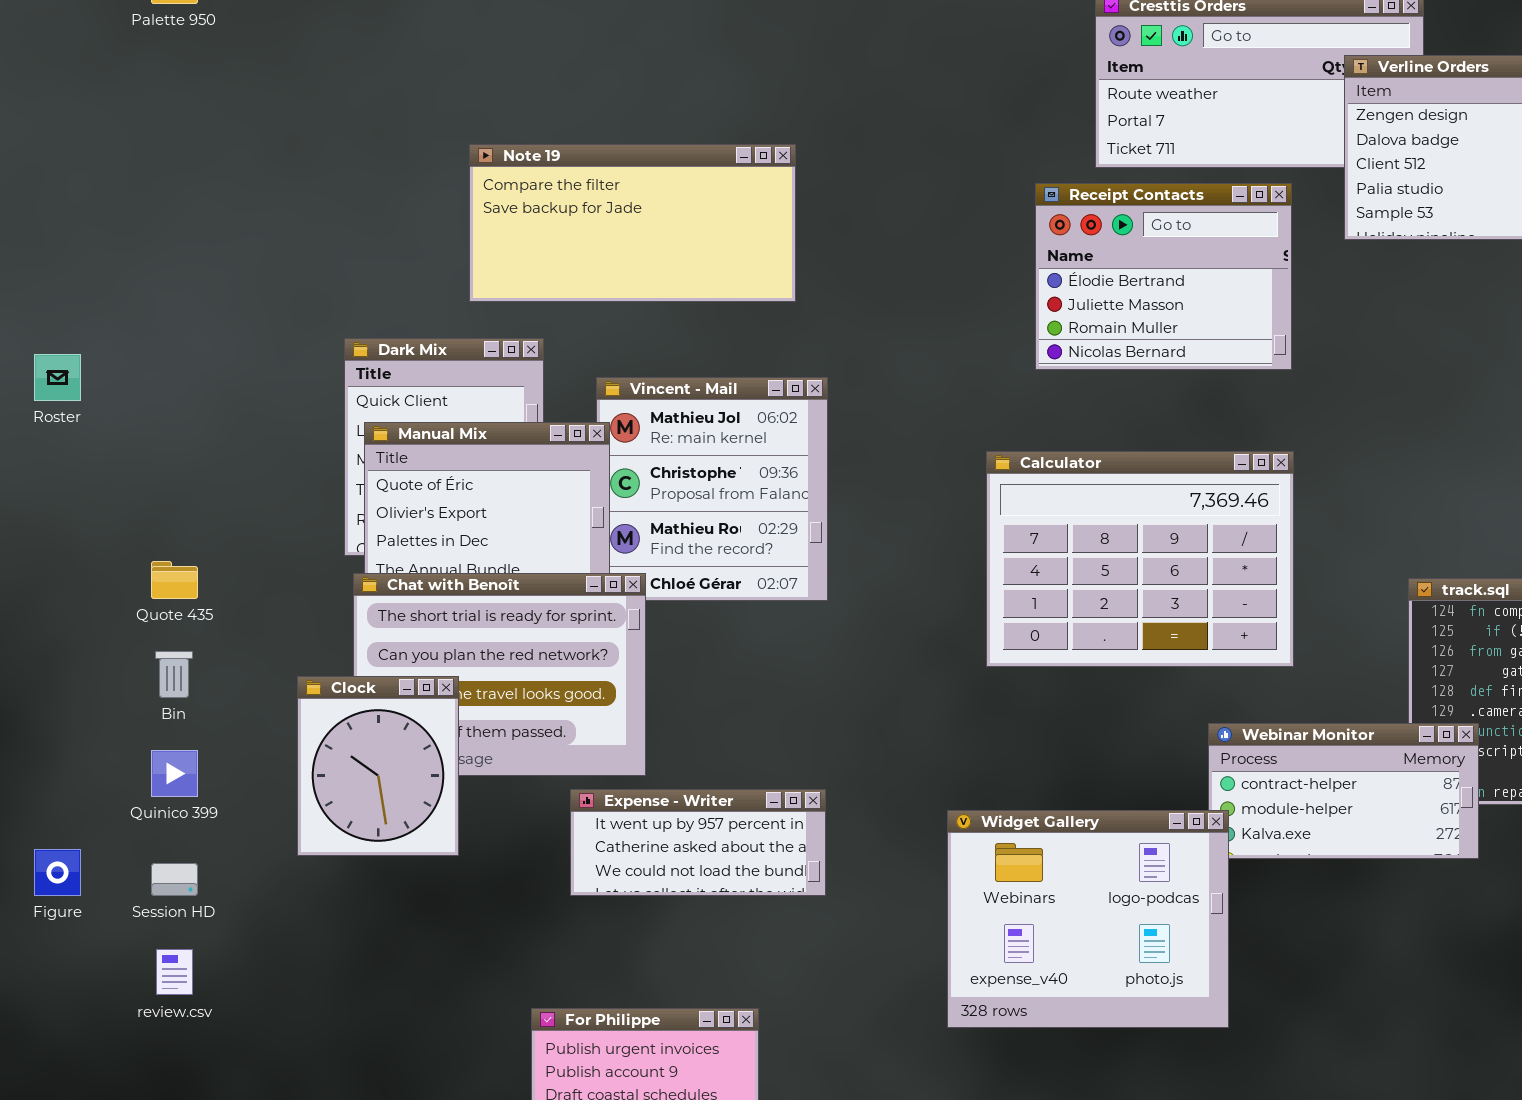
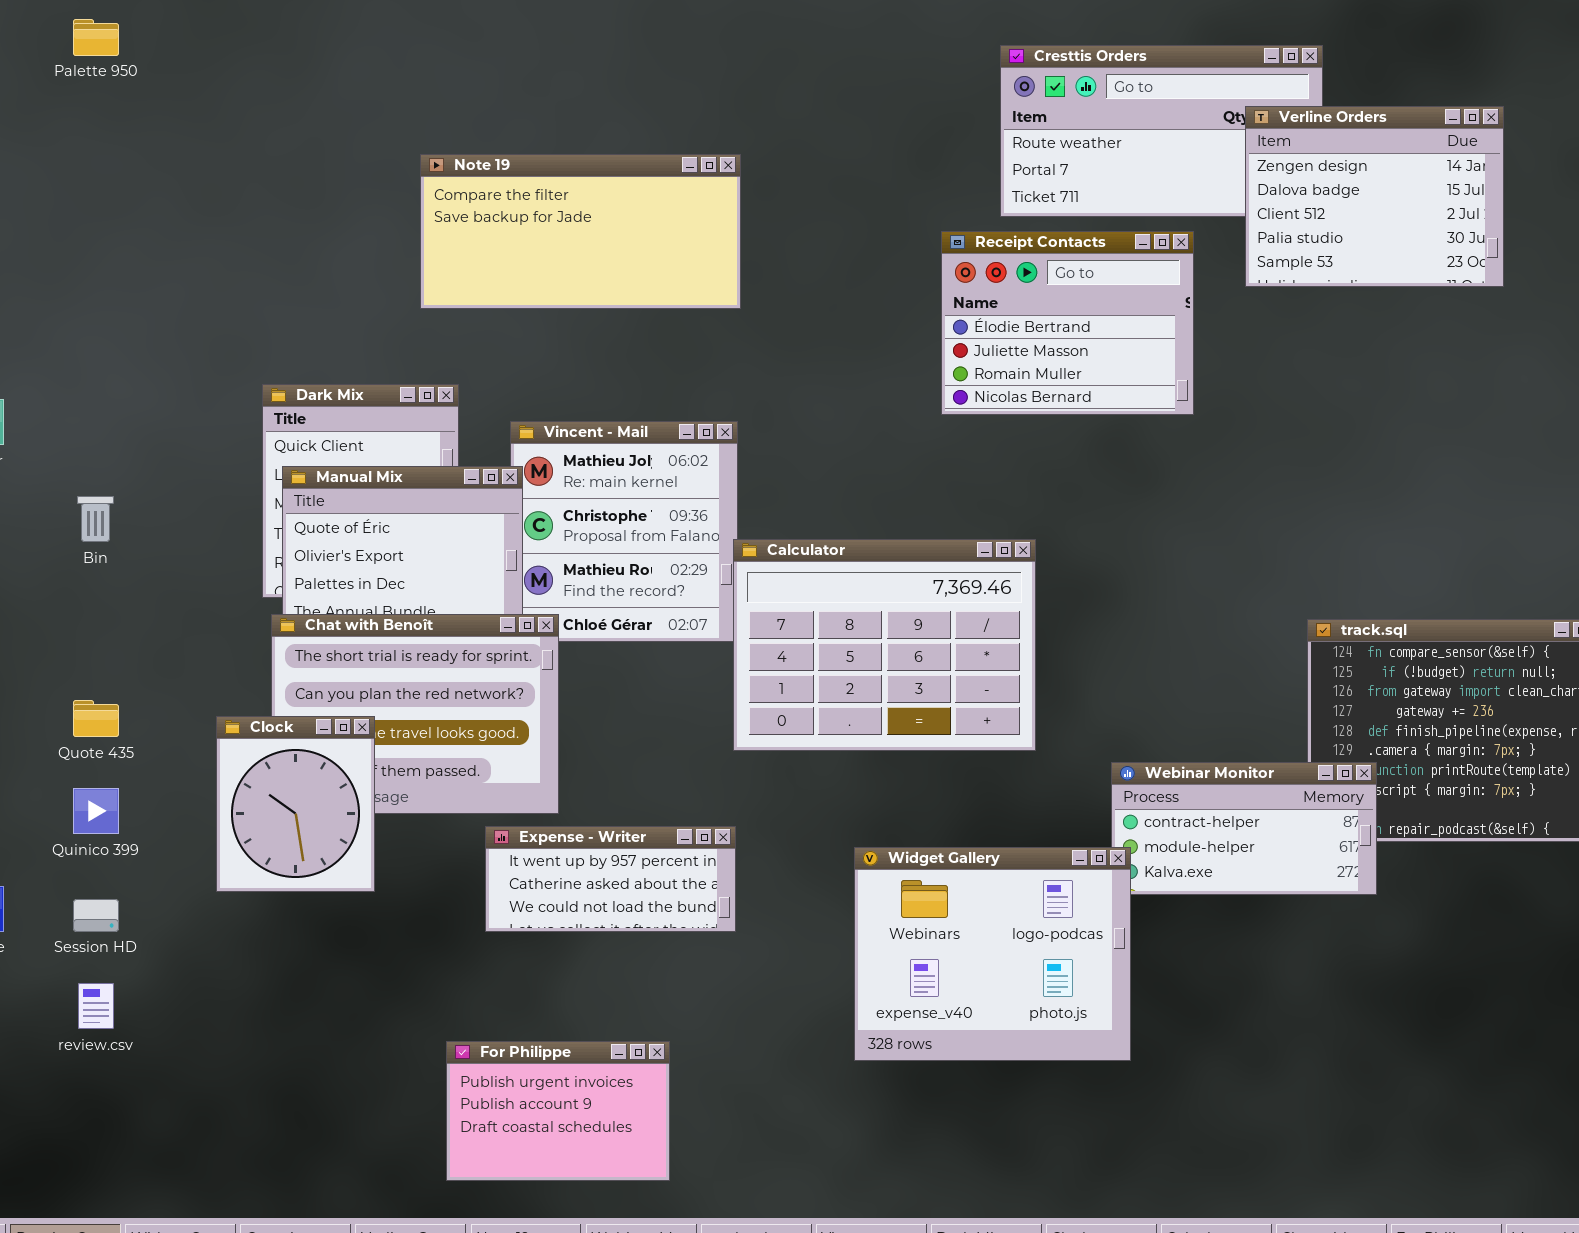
Note 19: [469,144,796,302] -> [420,154,741,309], moved
Calculator: [986,451,1294,667] -> [733,539,1036,751], moved
Quote 435: [151,561,198,599] -> [73,700,119,737], moved
Bin: [155,651,193,698] -> [77,496,114,542], moved

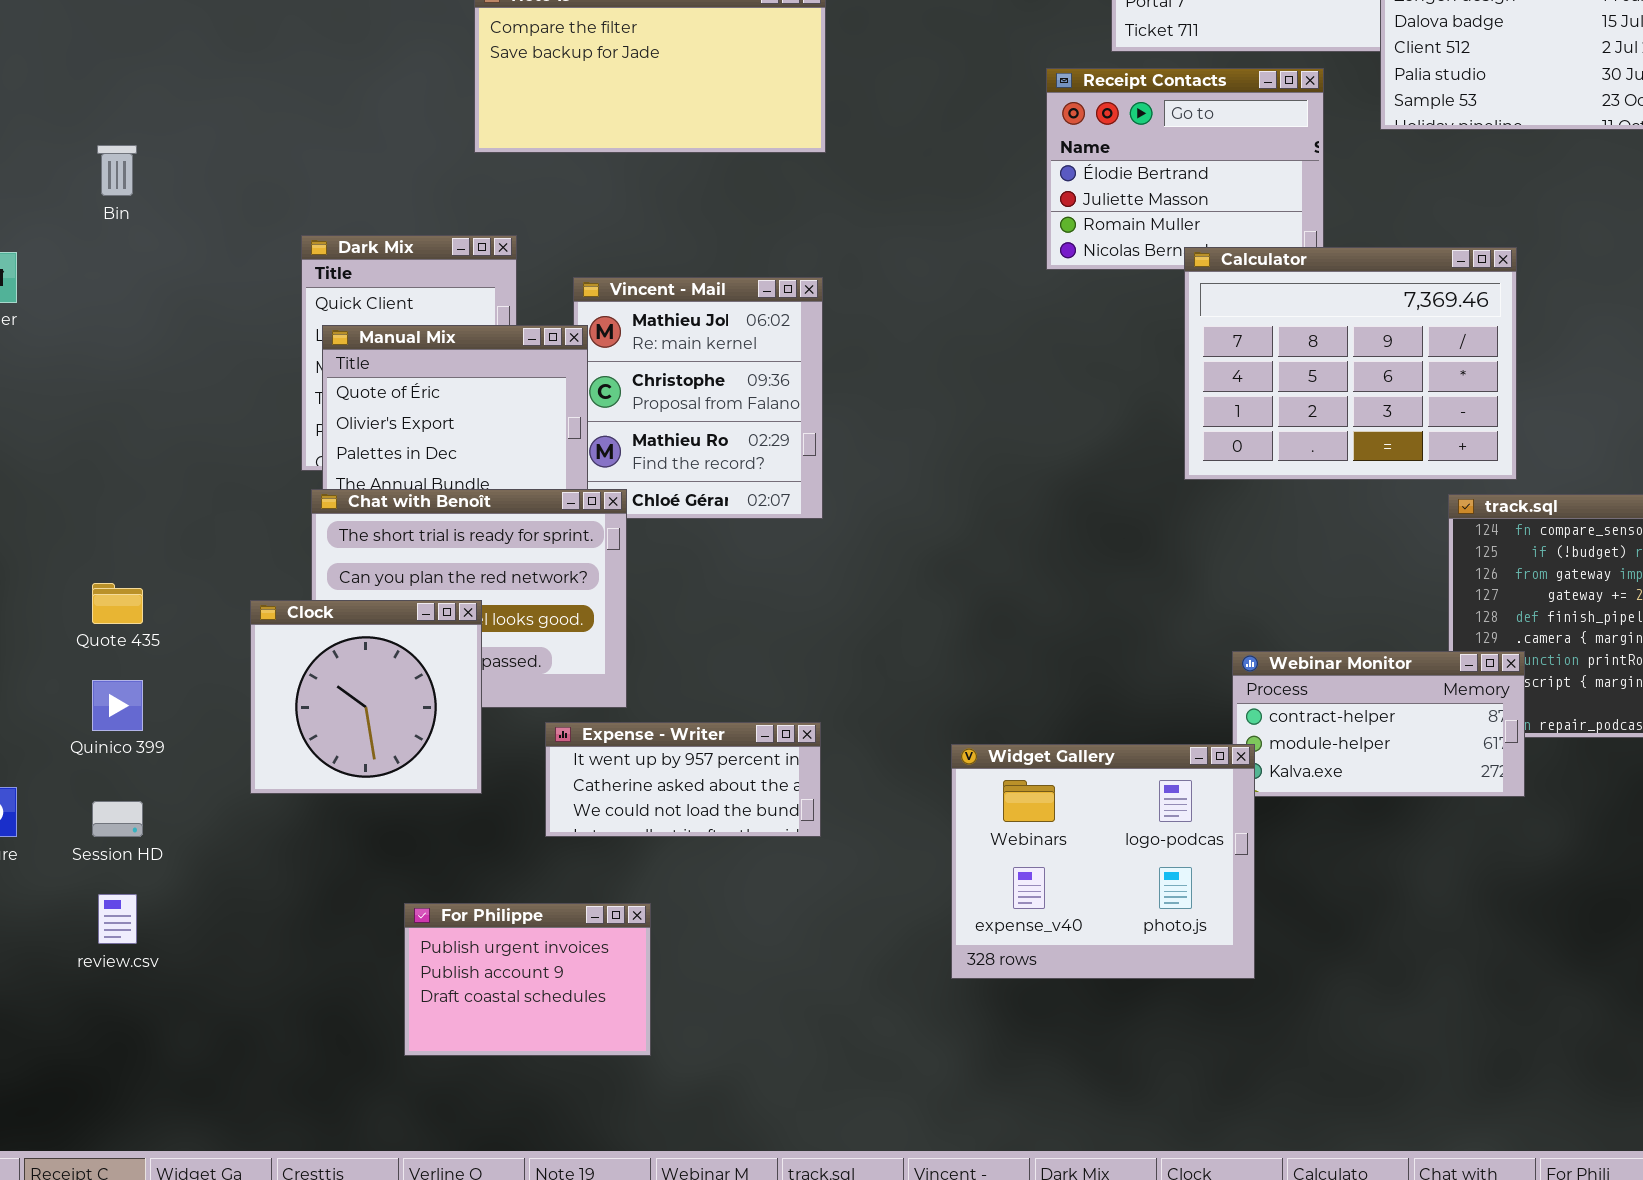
Bin: [77,496,114,542] -> [97,145,137,196], moved
Calculator: [733,539,1036,751] -> [1184,247,1517,480], moved
Clock: [216,716,375,892] -> [250,600,482,794], resized
For Philippe: [446,1041,670,1181] -> [404,903,651,1056], moved

